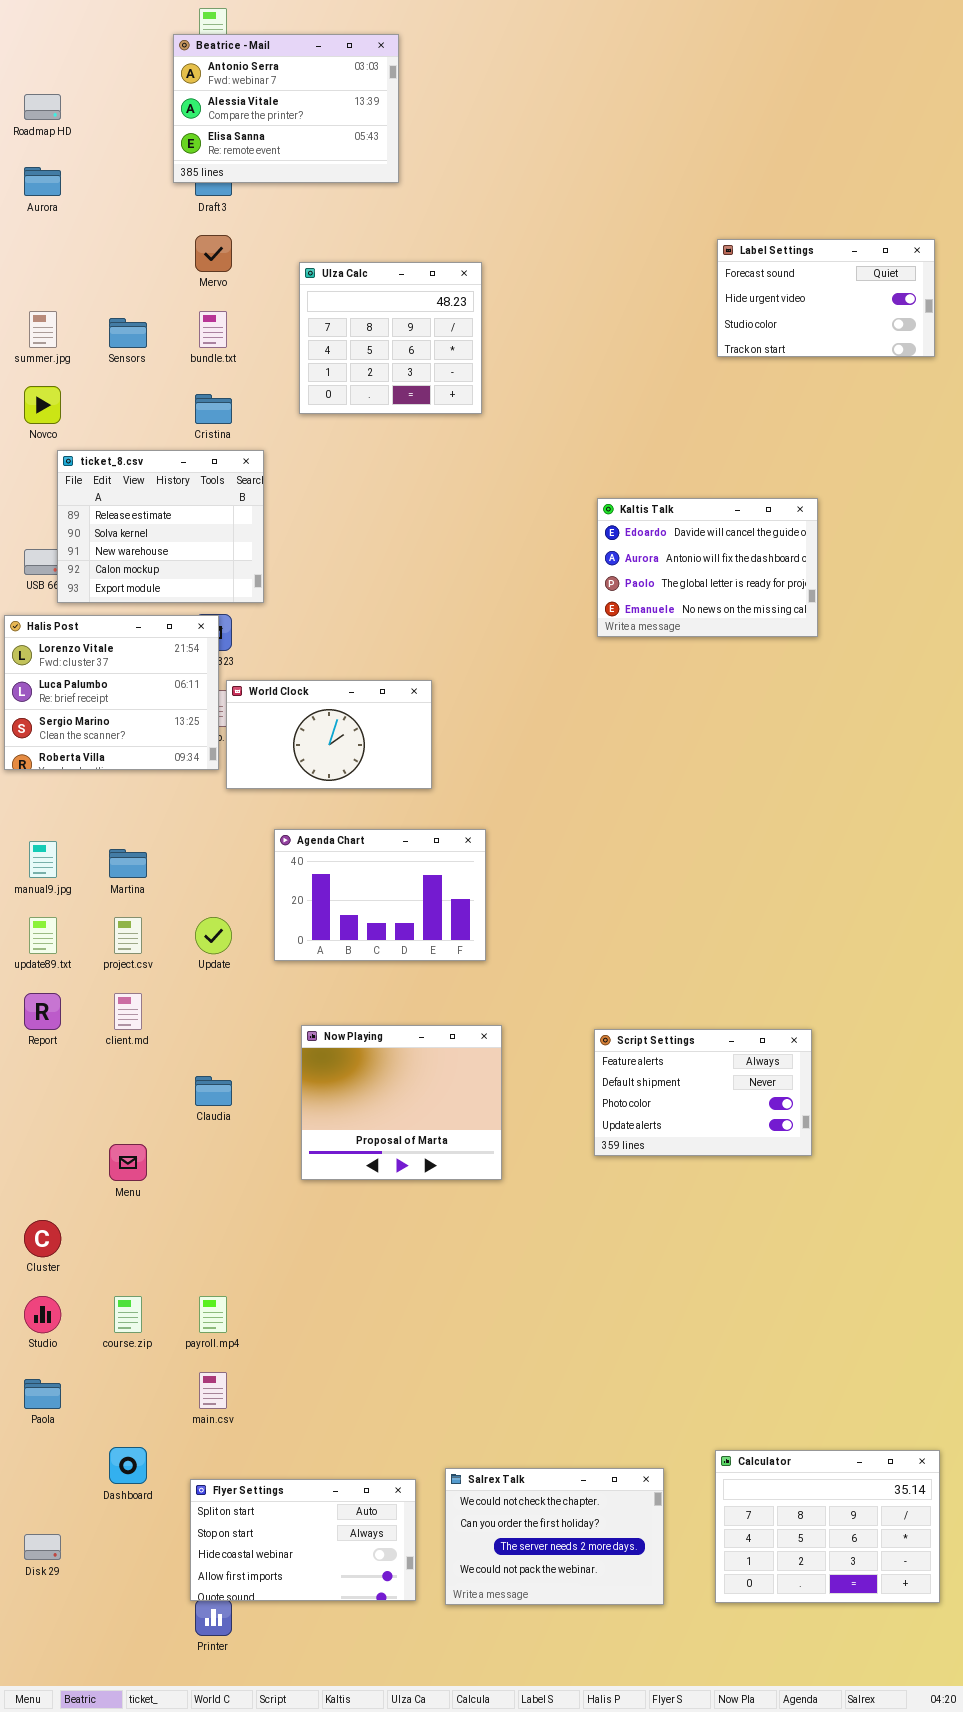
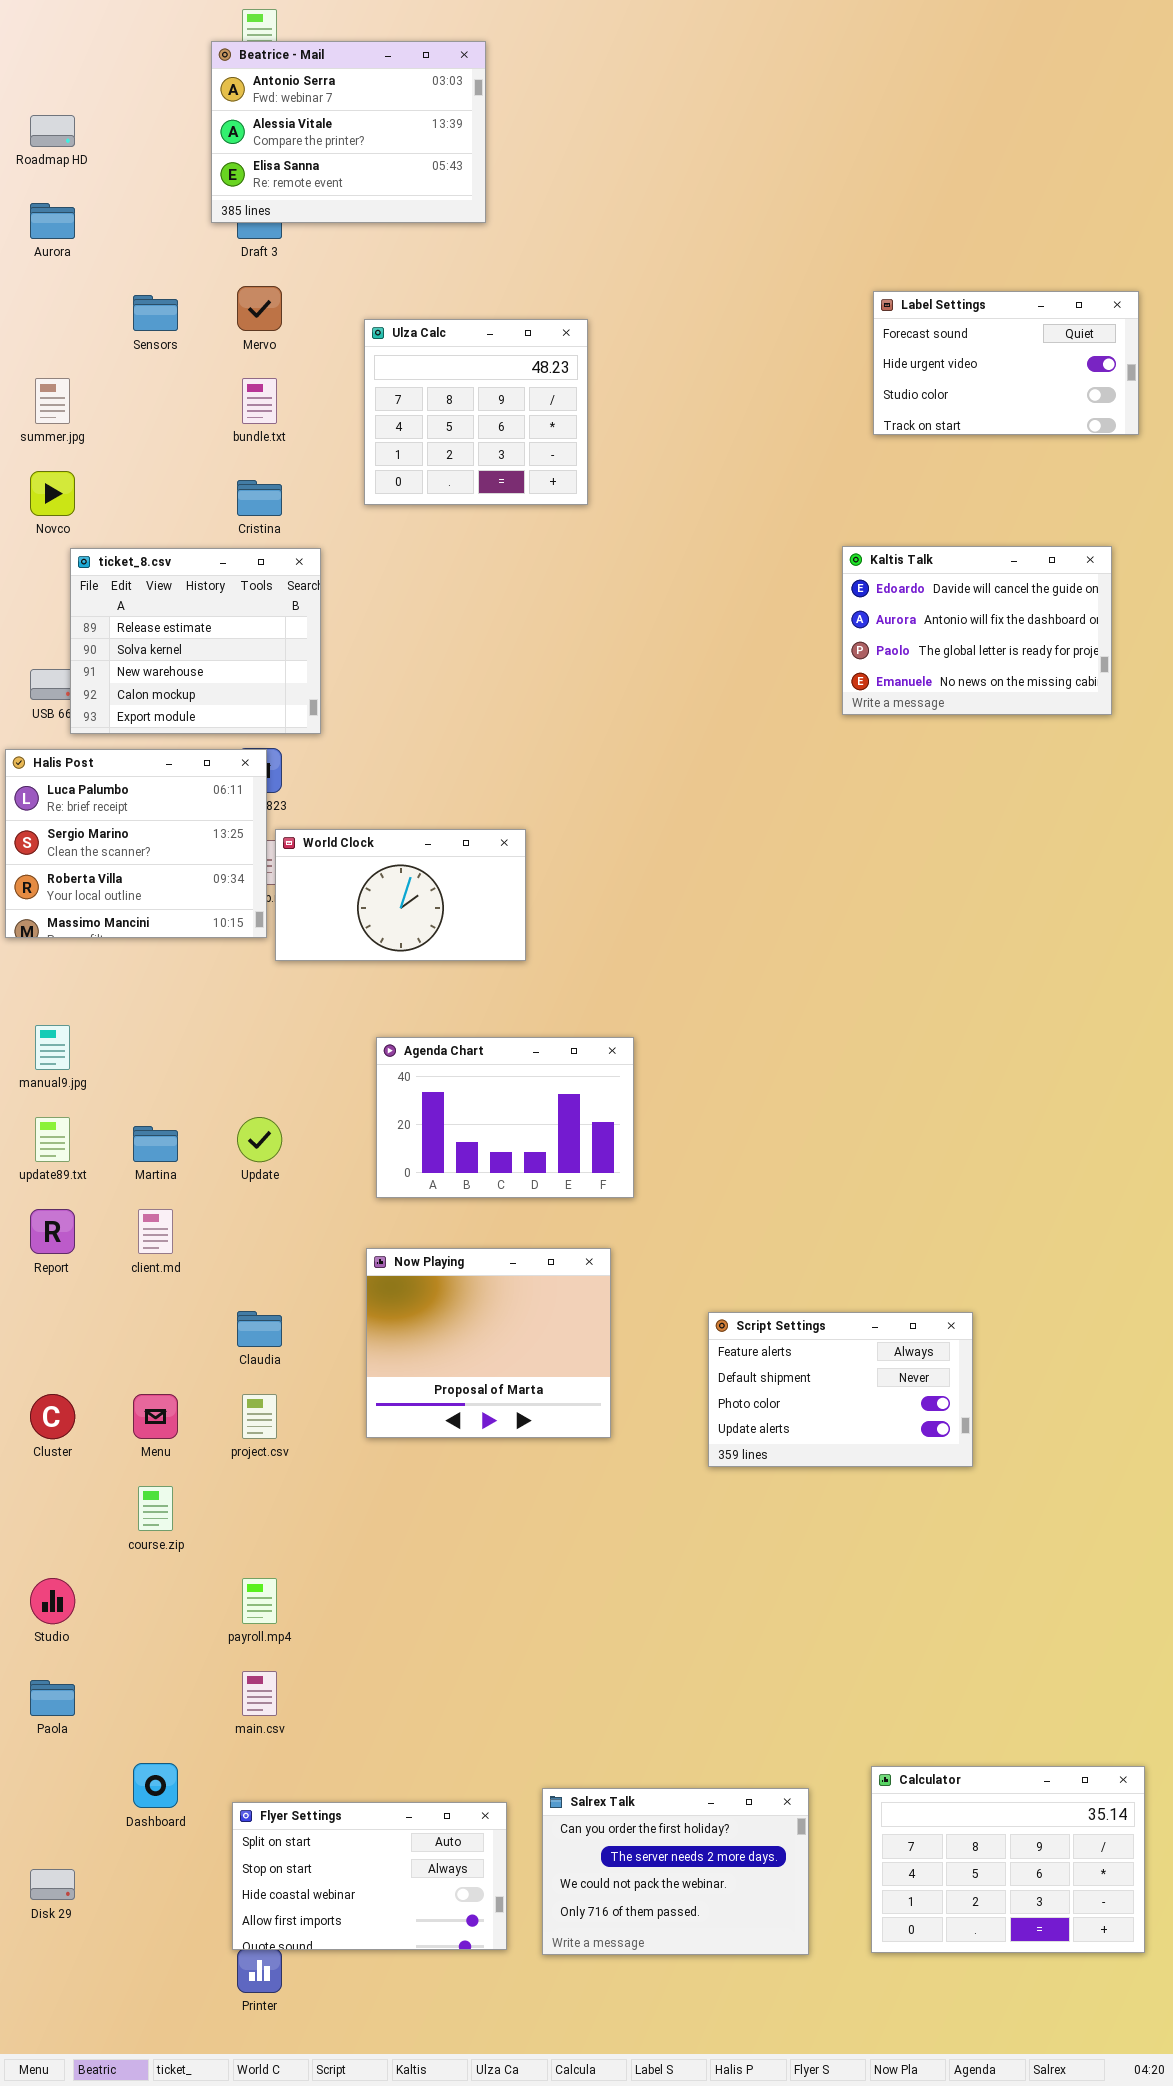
Sensors: [109,318,147,348] -> [133,295,178,331], moved
Kaltis Talk: [597,498,818,637] -> [842,546,1112,715], moved
Halis Post: [4,615,219,770] -> [5,749,267,938], scrolled down 1 row
Agenda Chart: [274,829,486,961] -> [376,1037,634,1198], moved
Martina: [109,849,147,878] -> [133,1126,178,1162], moved
project.csv: [114,917,142,954] -> [242,1394,277,1439], moved
Script Settings: [594,1029,812,1156] -> [708,1312,973,1467], moved
Cluster: [24,1220,61,1257] -> [30,1394,75,1439], moved
course.zip: [114,1296,142,1333] -> [138,1486,173,1531], moved
Salrex Talk: [445,1468,664,1605] -> [542,1788,809,1955], scrolled down 1 row

